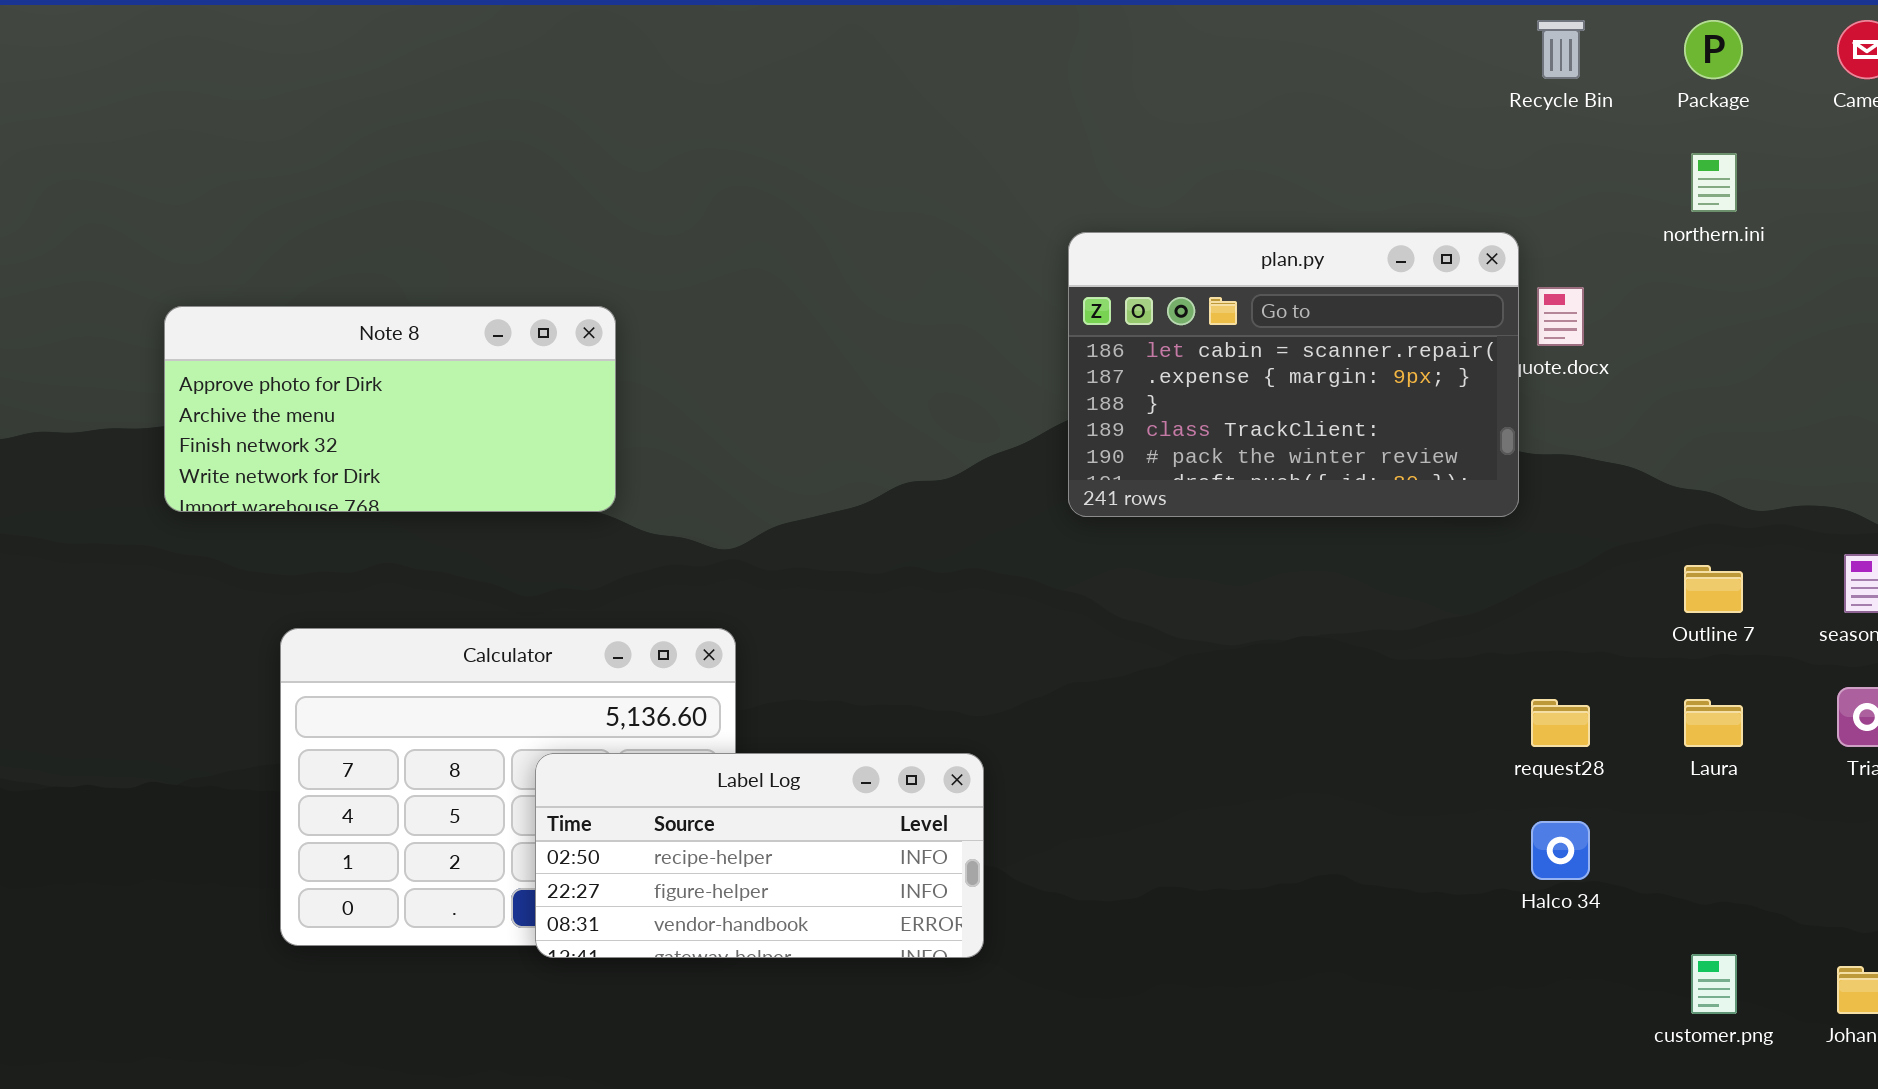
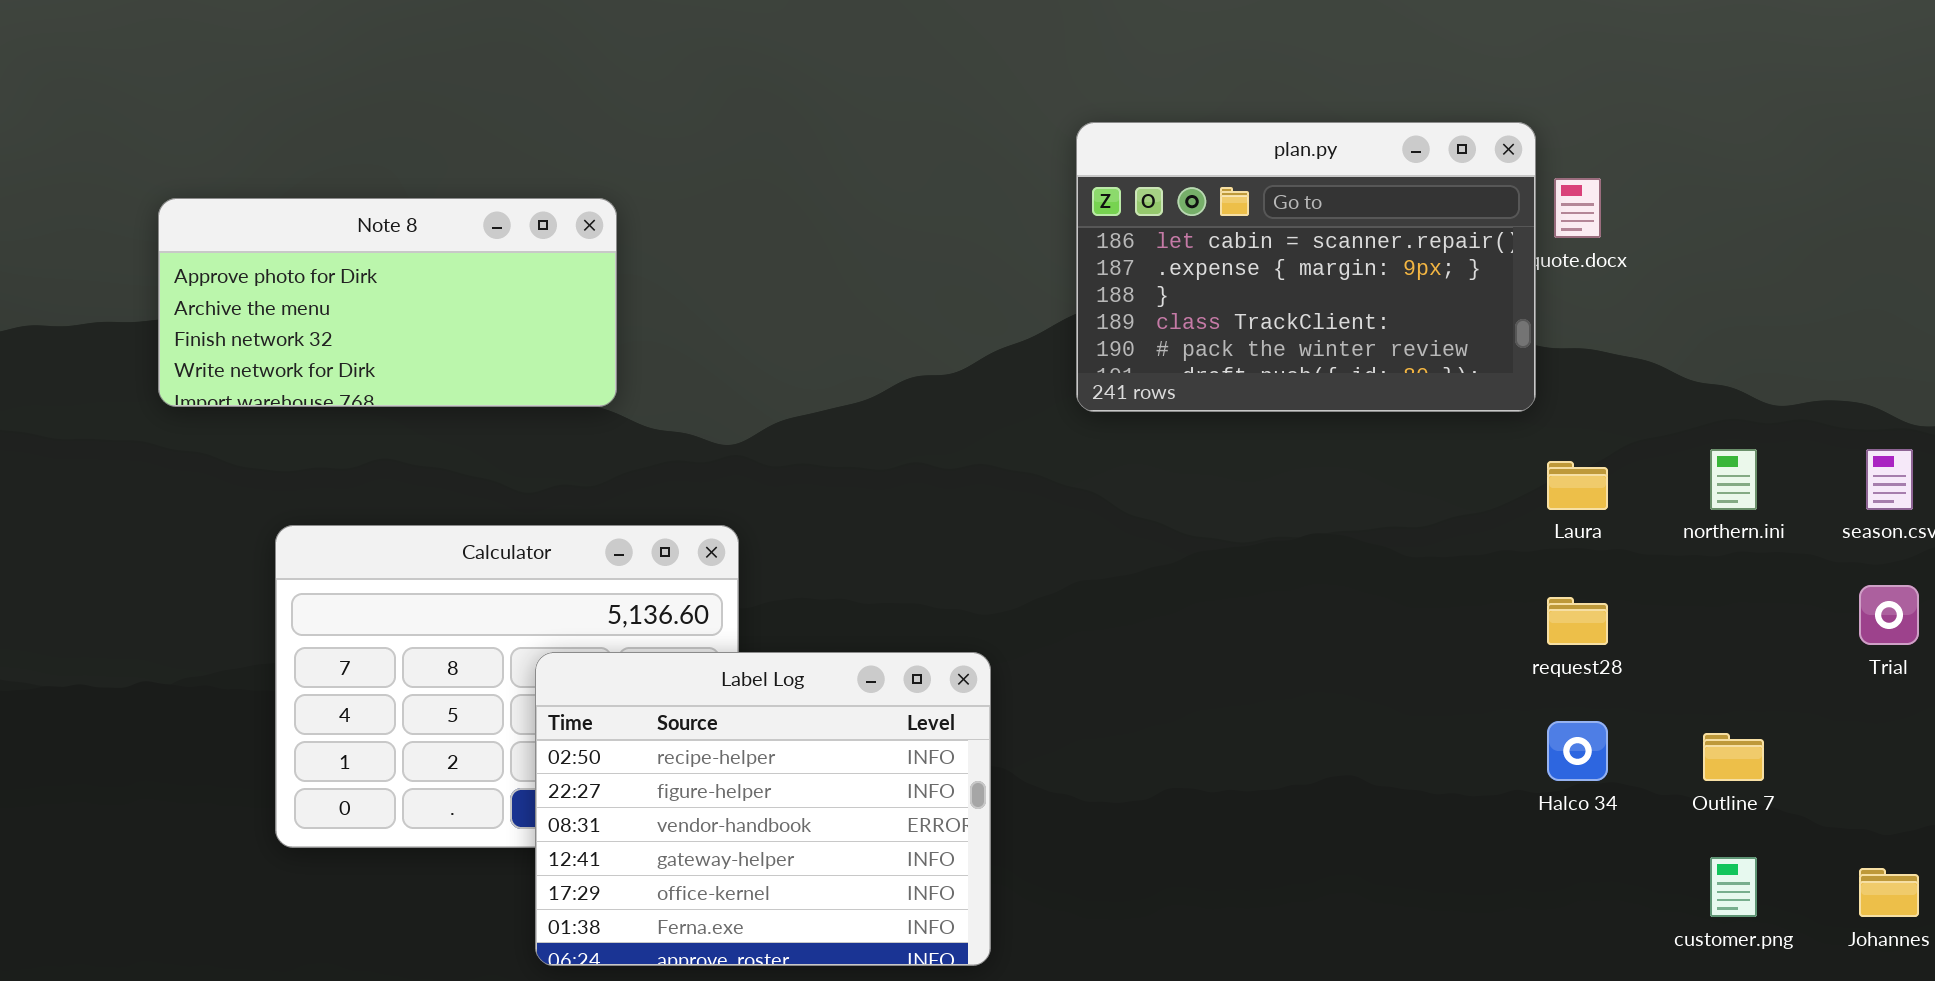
northern.ini: [1691,153,1737,212] -> [1710,449,1757,510], moved
Outline 7: [1684,565,1743,613] -> [1703,733,1764,781], moved
Laura: [1684,699,1743,747] -> [1547,461,1608,510], moved
Label Log: [535,753,984,958] -> [535,652,991,966], resized

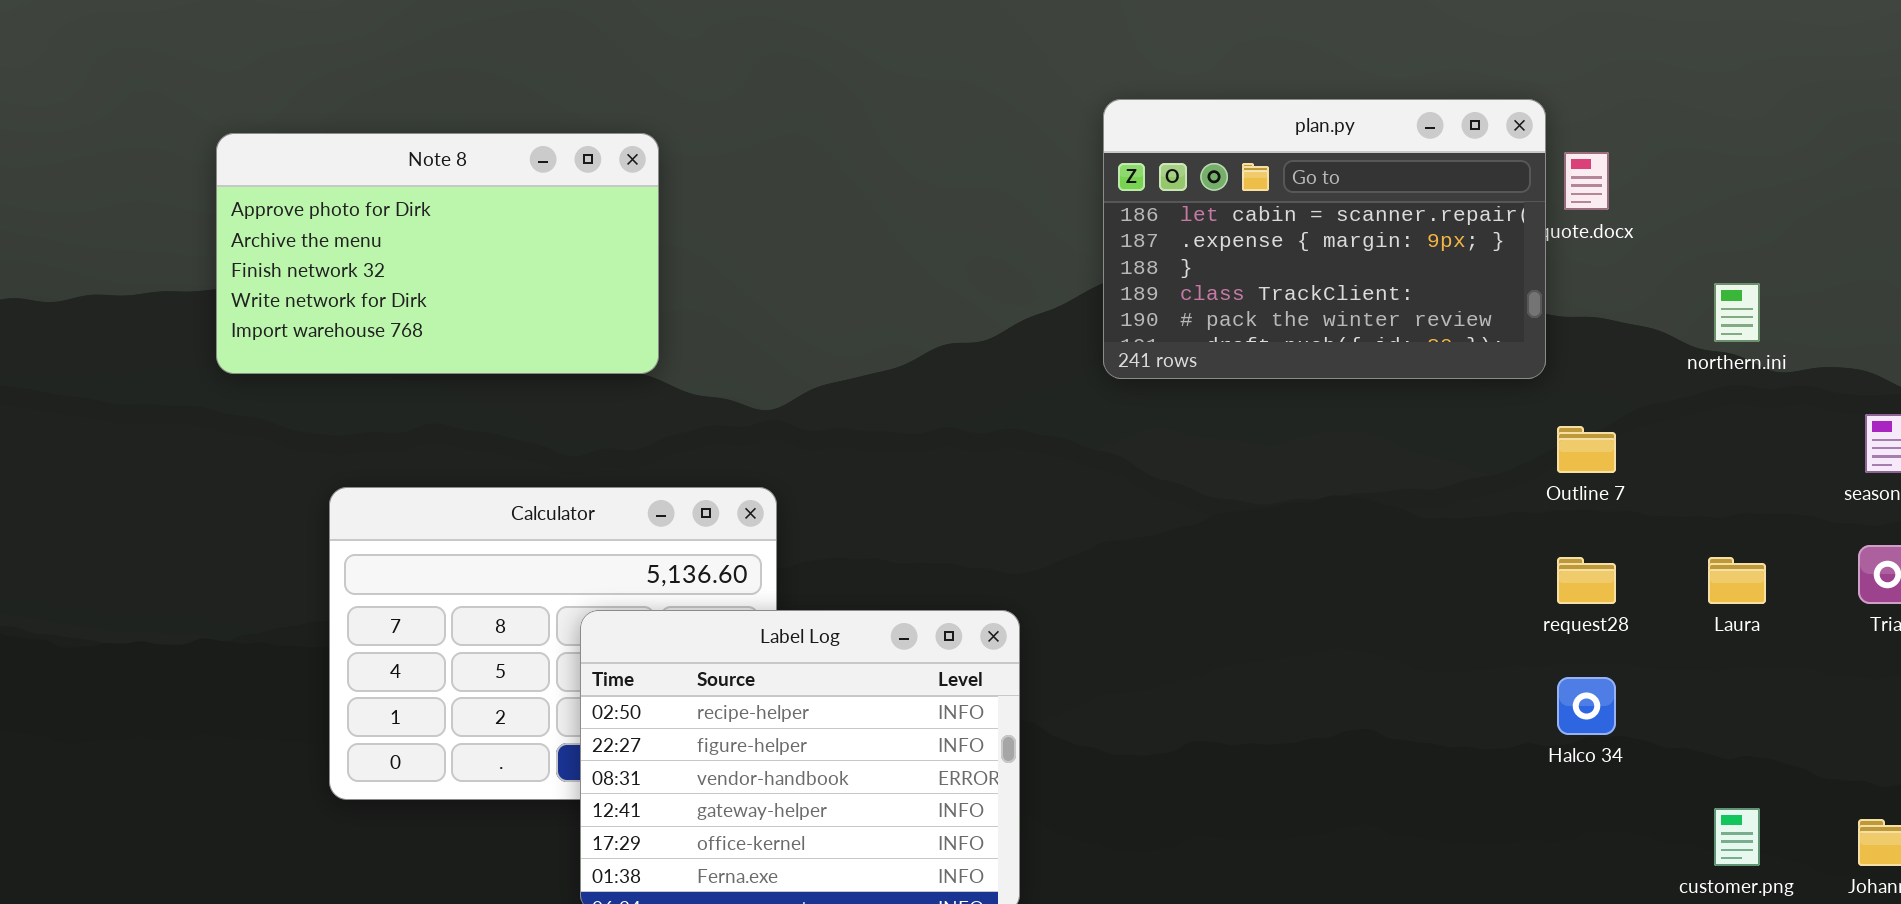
Note 8: [158,198,617,407] -> [216,133,659,374], resized
northern.ini: [1710,449,1757,510] -> [1714,283,1760,342], moved
Laura: [1547,461,1608,510] -> [1708,557,1766,604], moved
Outline 7: [1703,733,1764,781] -> [1557,426,1616,473], moved

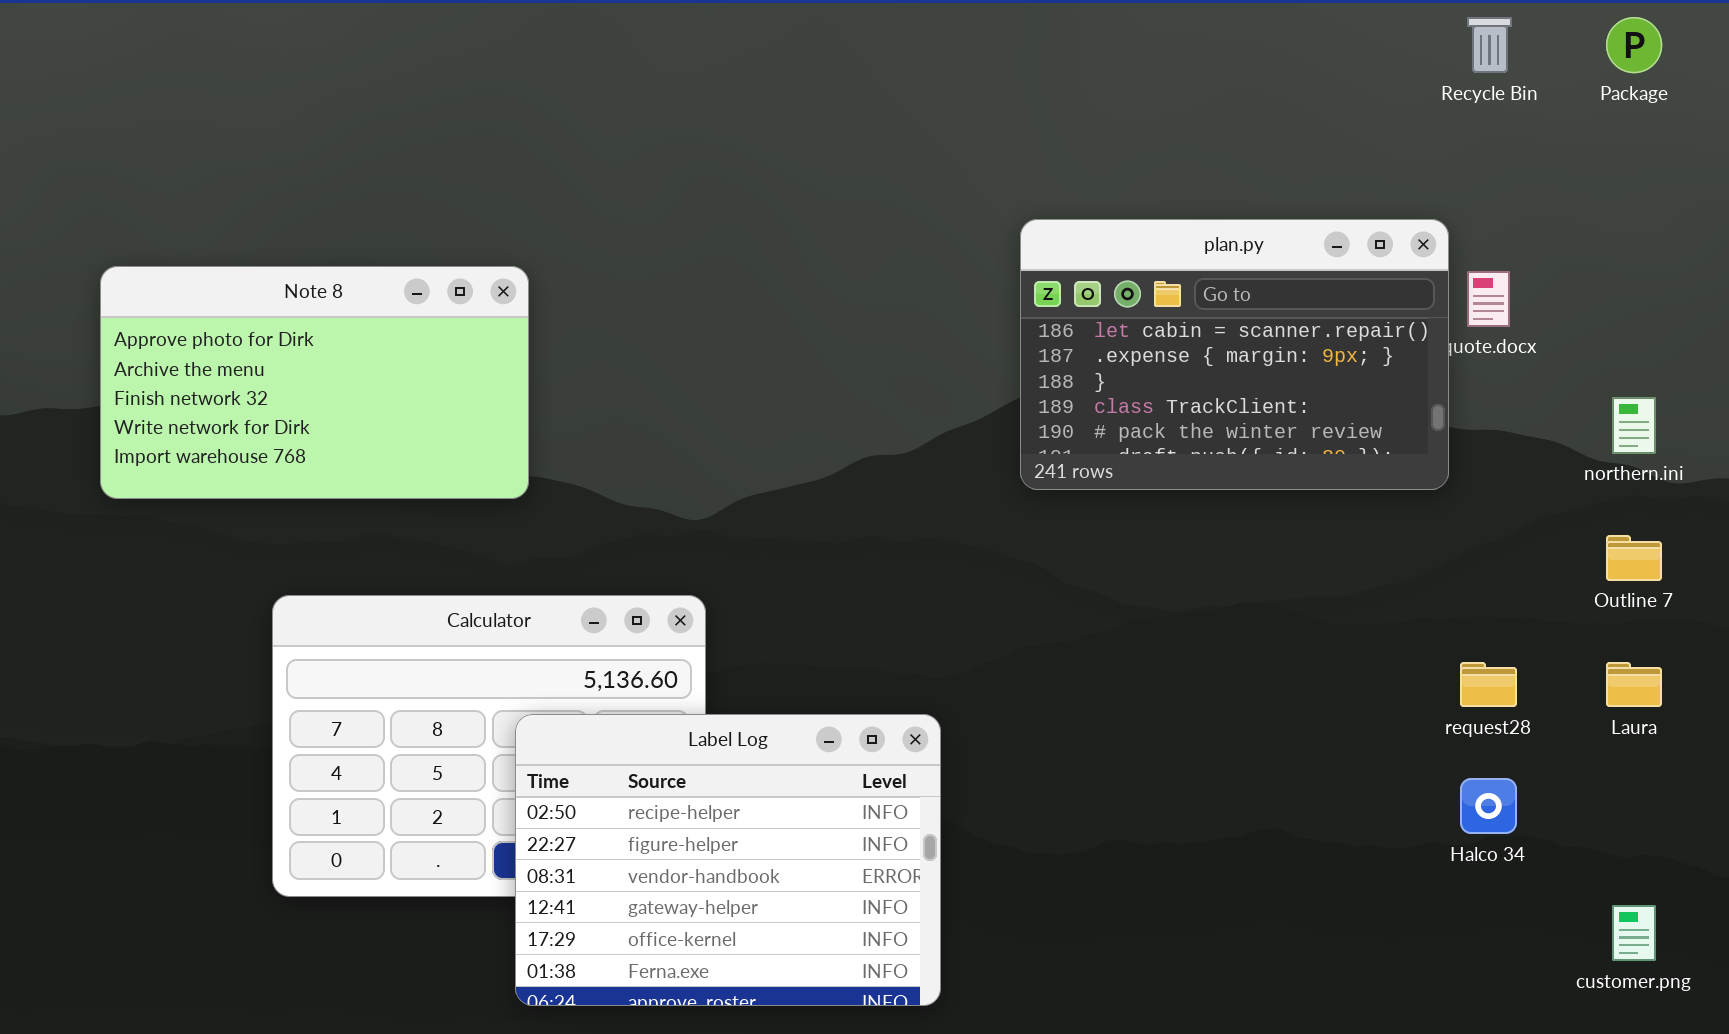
Note 8: [216,133,659,374] -> [100,266,529,499], moved
Outline 7: [1557,426,1616,473] -> [1606,535,1662,581], moved

